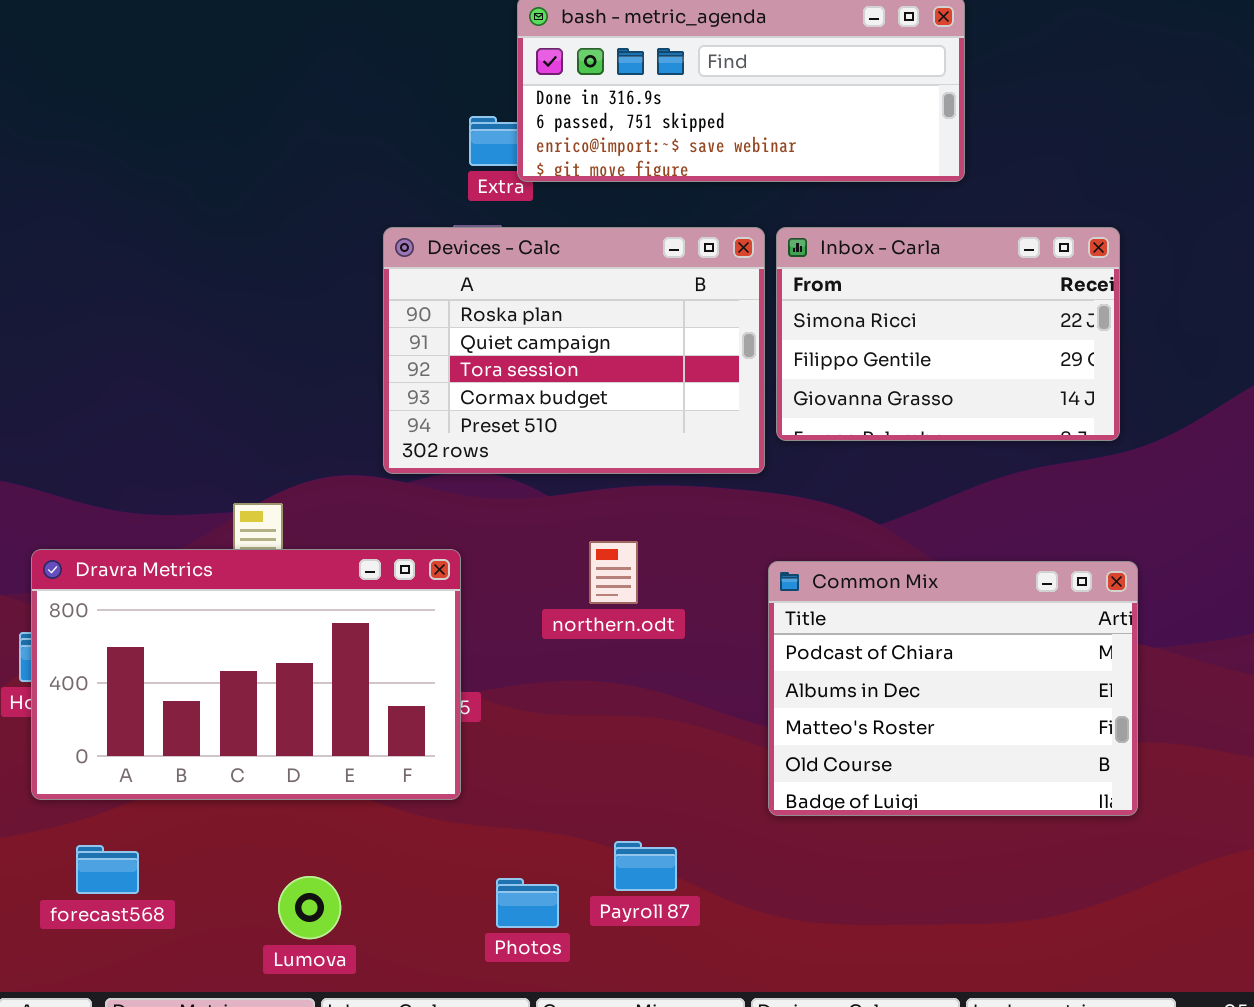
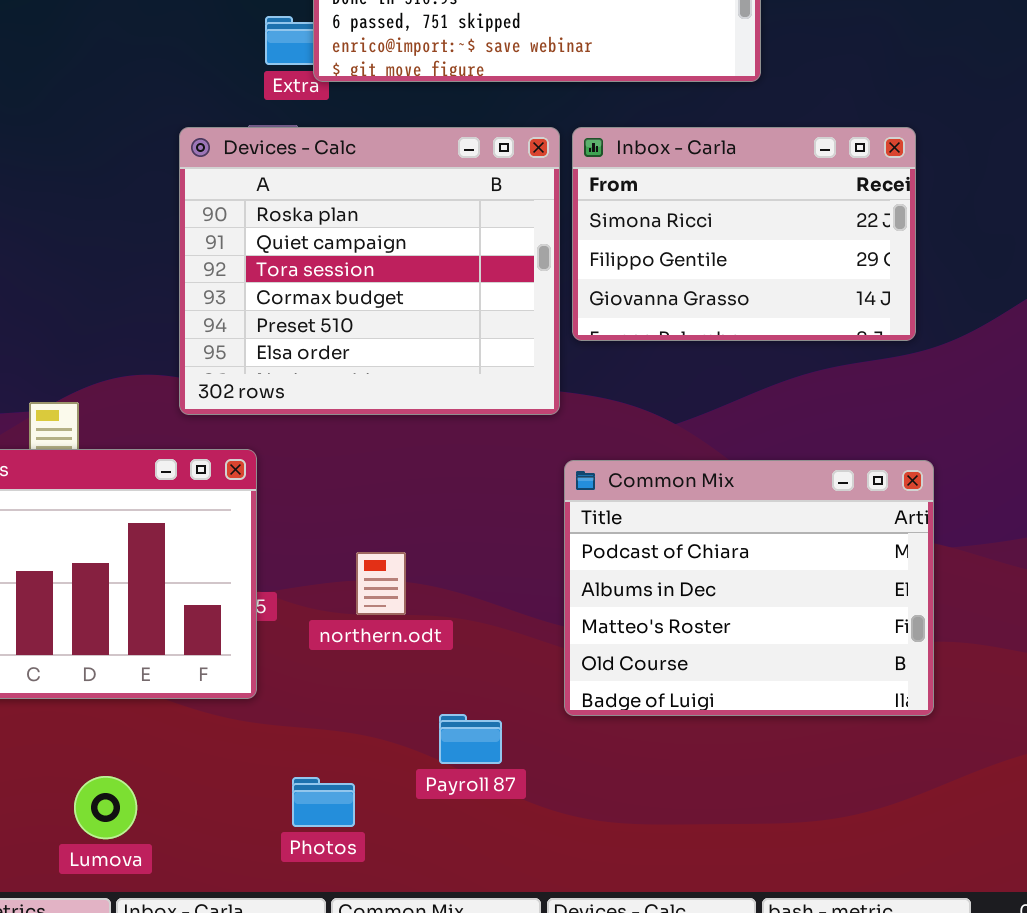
Devices - Calc: [383,227,765,474] -> [179,127,560,415], resized
northern.odt: [589,541,638,604] -> [356,552,406,615], moved
Payroll 87: [614,841,677,891] -> [439,714,502,764], moved

